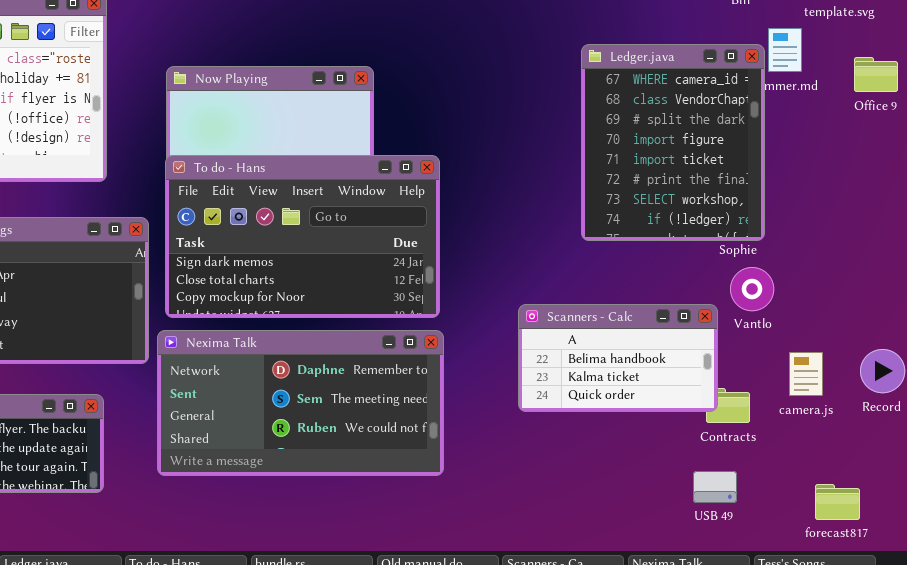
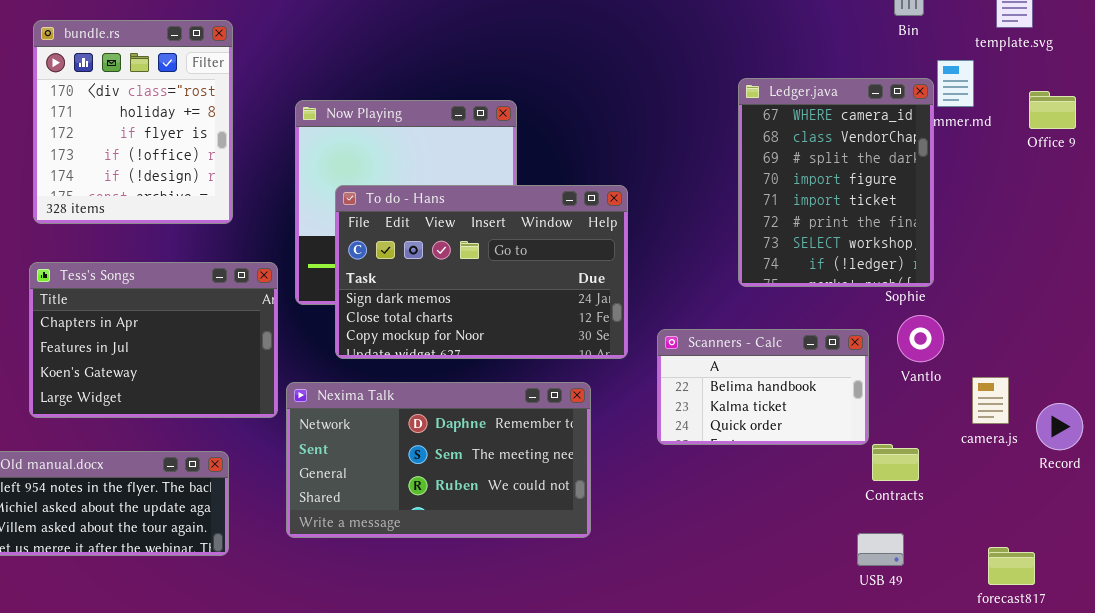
To do - Hans: [165,155,440,318] -> [335,185,628,359], moved
Scanners - Calc: [518,304,718,412] -> [657,329,869,445], moved
camera.js: [789,352,823,396] -> [972,377,1009,424], moved

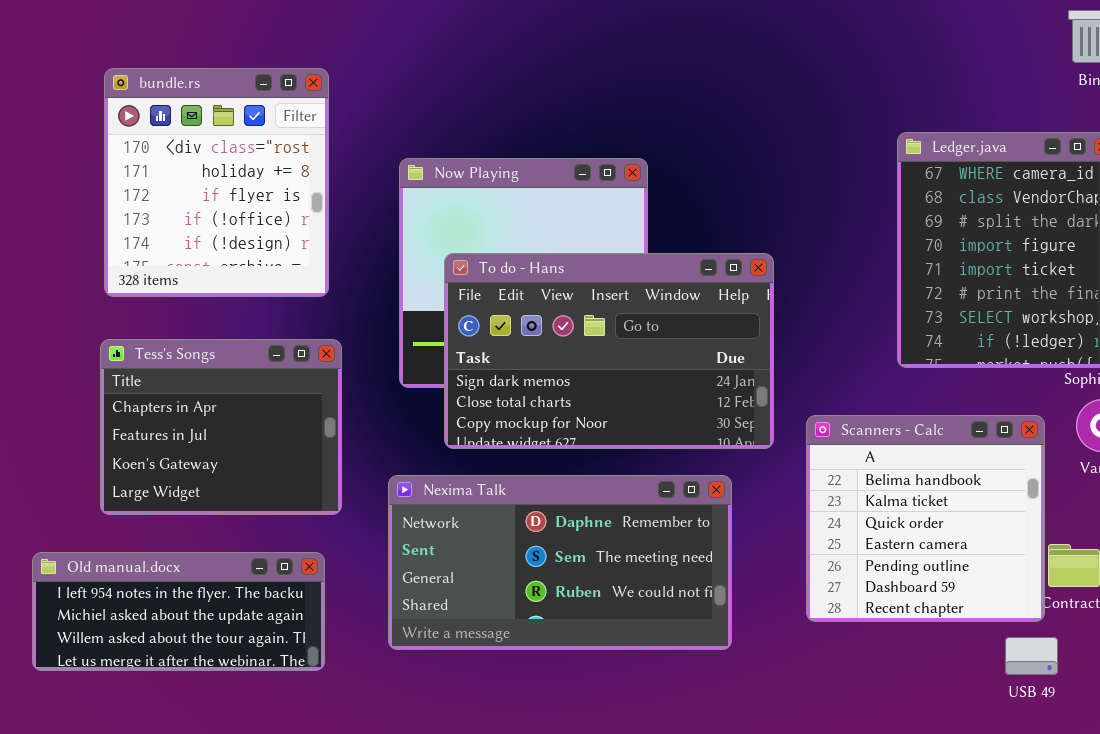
Tess's Songs: [29,262,278,418] -> [100,339,342,515], resized
Scanners - Calc: [657,329,869,445] -> [806,415,1045,622], resized
USB 49: [857,533,904,566] -> [1005,637,1058,675], moved

